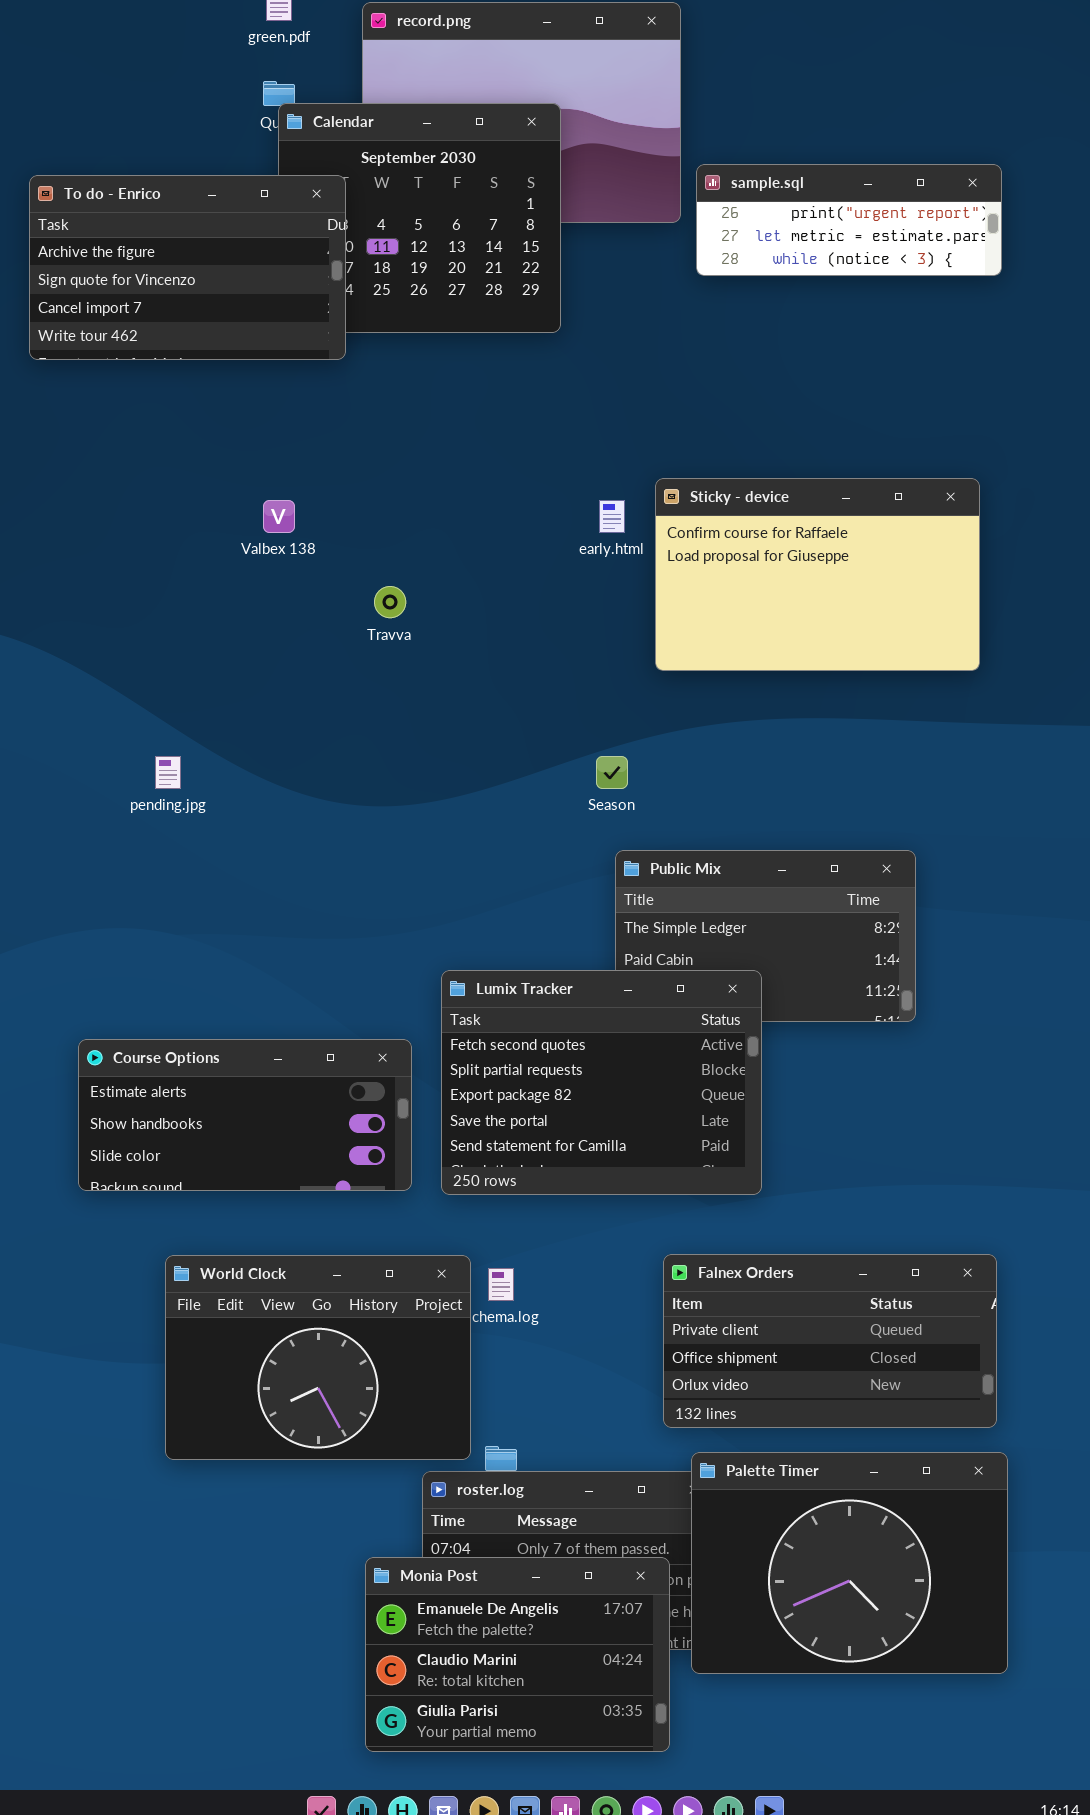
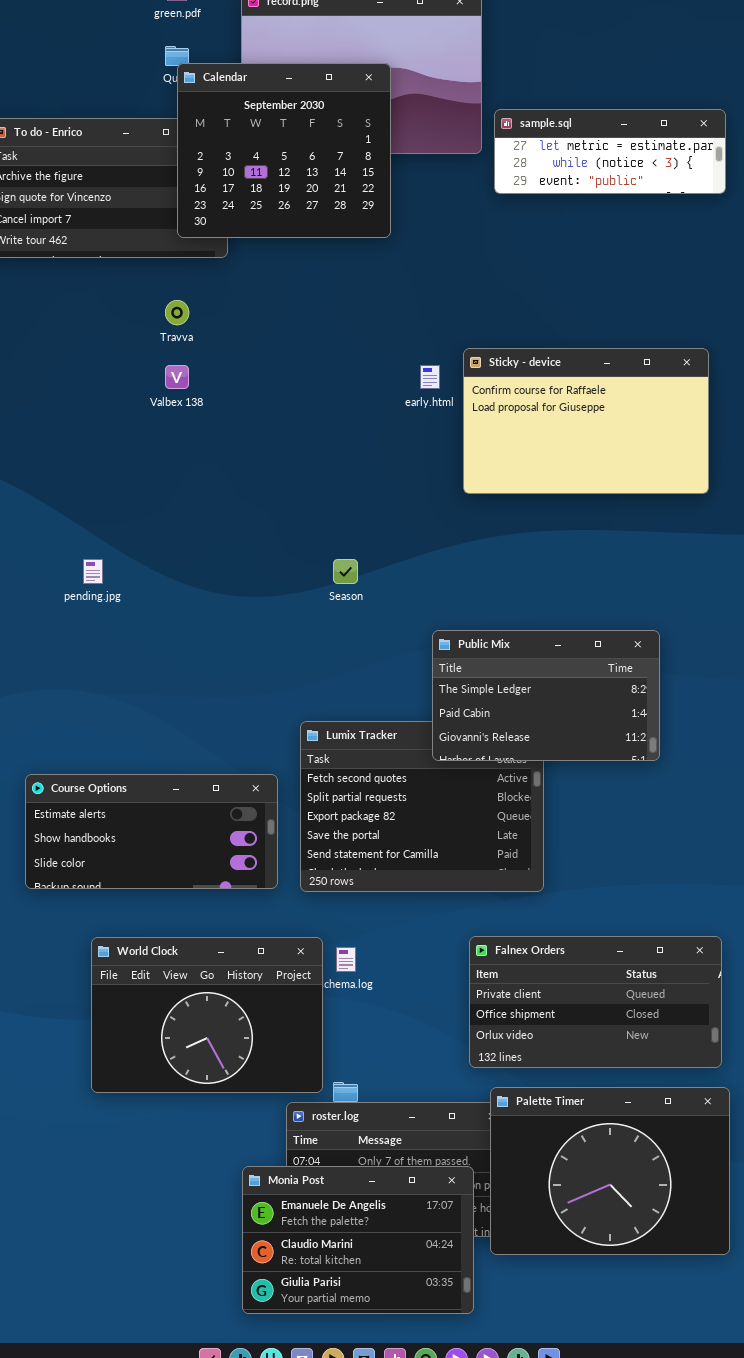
Calendar: [278,103,561,333] -> [177,63,391,238], raised
sample.sql: [696,164,1002,276] -> [494,109,726,194], scrolled down 1 row
Travva: [374,586,406,618] -> [165,300,189,325], moved
Season: [596,756,628,789] -> [333,559,358,584], moved
Public Mix: [615,850,916,1022] -> [432,630,660,761], raised

